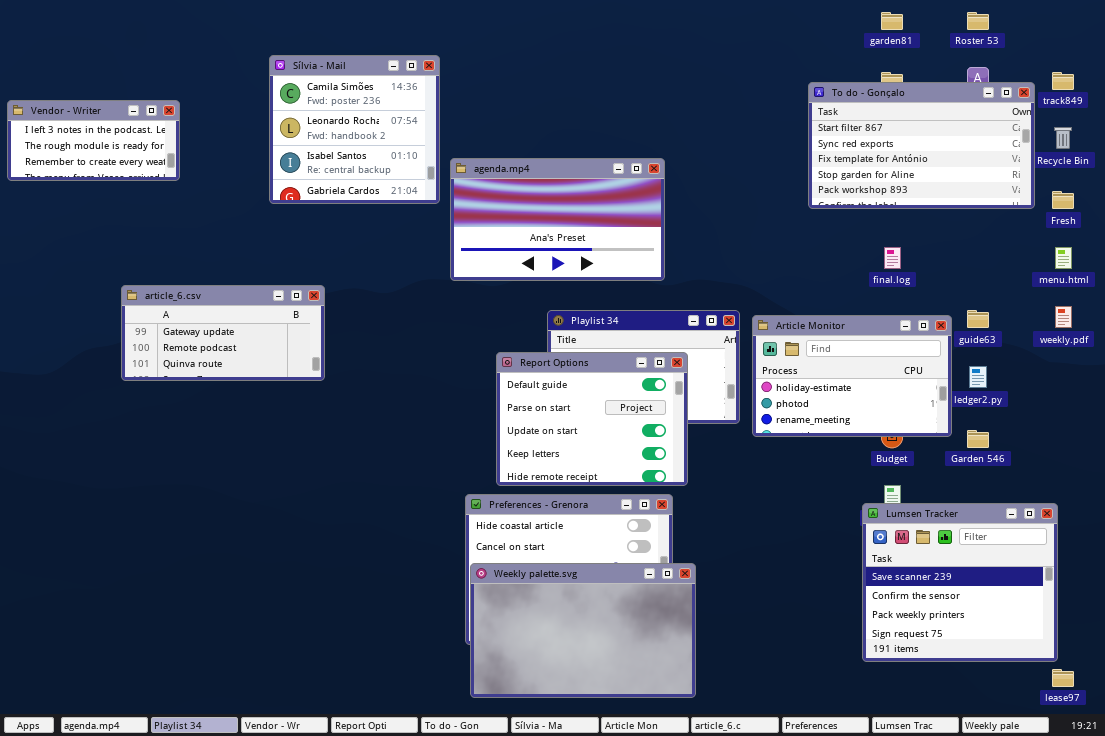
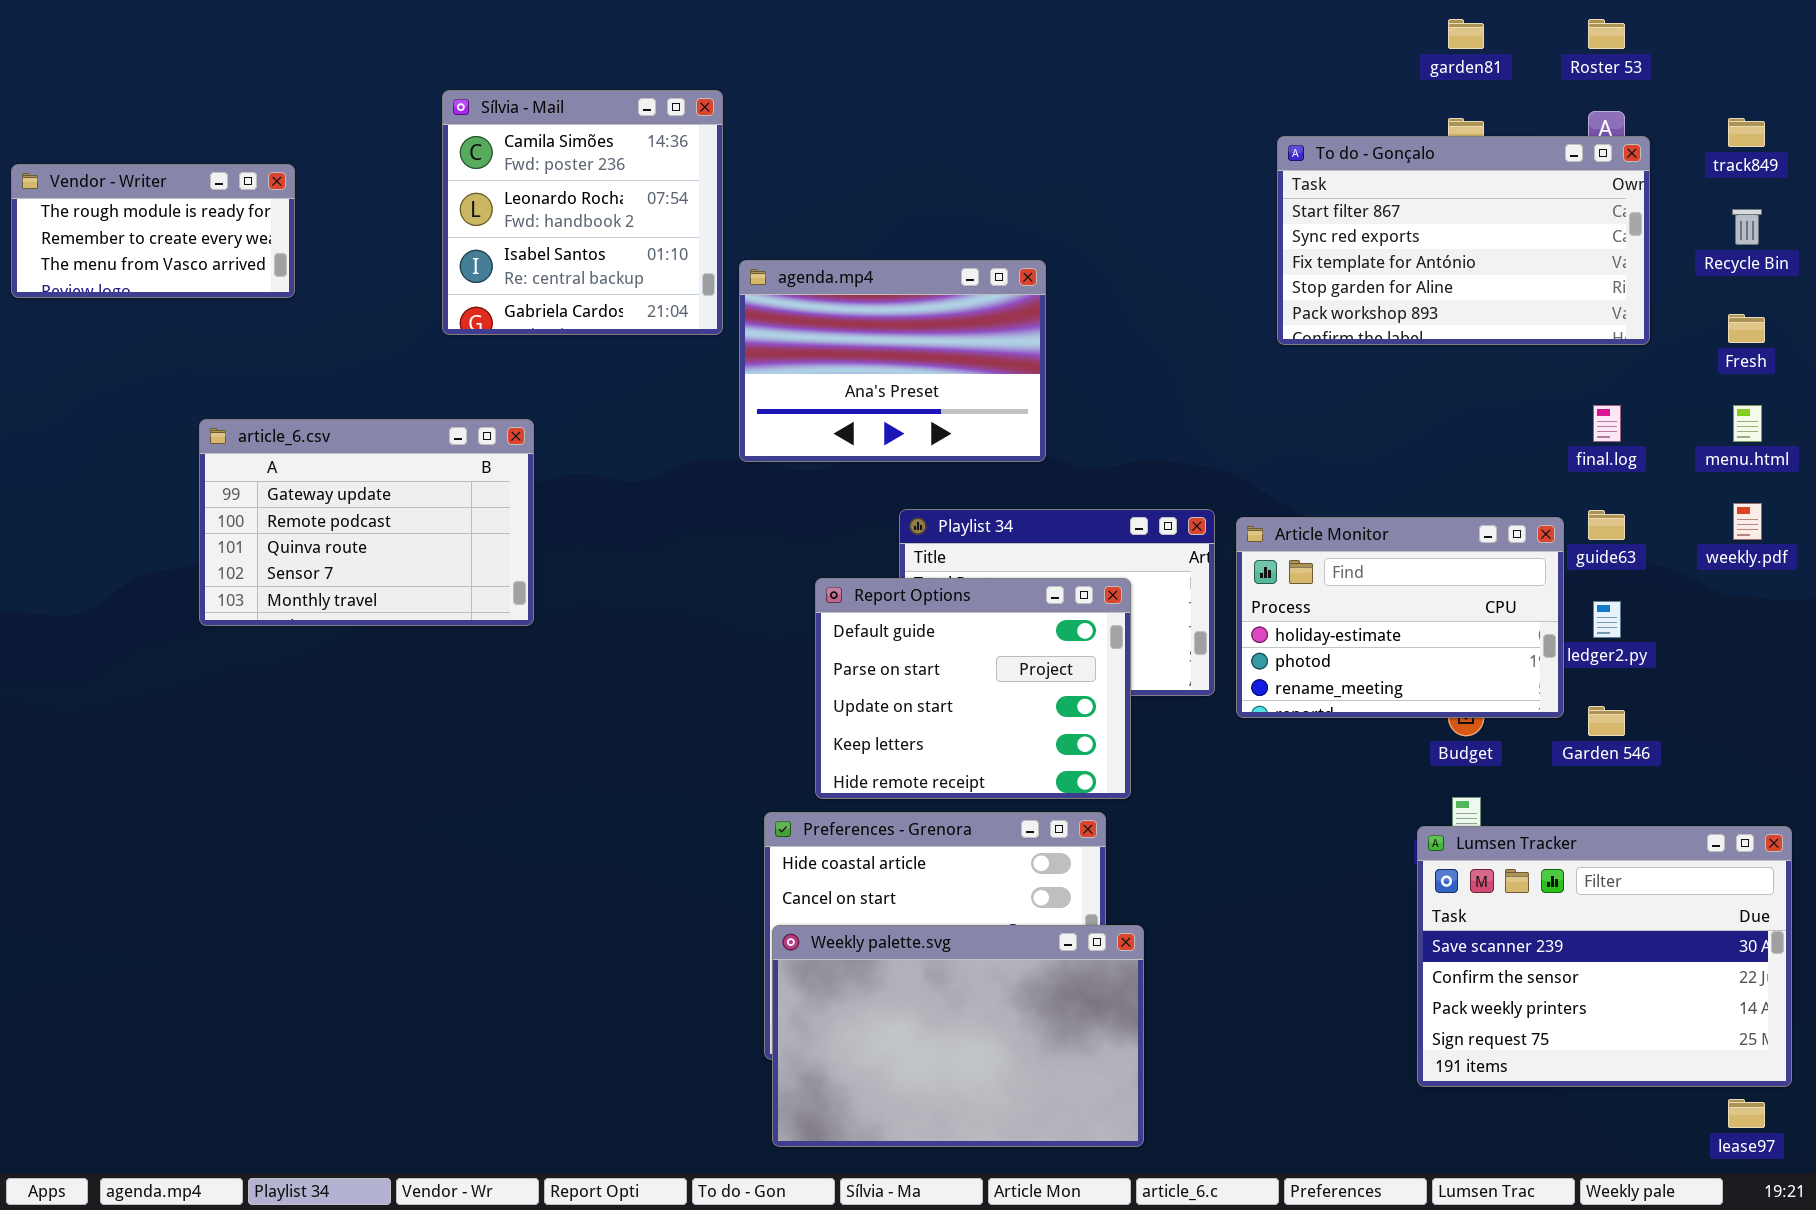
To do - Gonçalo: [808,82,1035,209] -> [1277,136,1650,345], moved
Vendor - Writer: [7,100,180,181] -> [11,164,295,298], scrolled down 1 row
agenda.mp4: [450,158,665,281] -> [739,260,1046,462], resized
final.log: [884,247,901,269] -> [1593,405,1621,442], moved
article_6.csv: [121,285,325,381] -> [199,419,534,626], resized
Lumsen Tracker: [862,503,1058,662] -> [1417,826,1792,1087], resized

